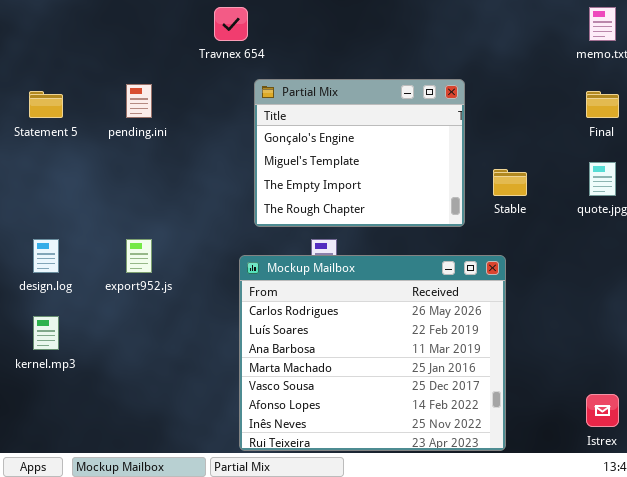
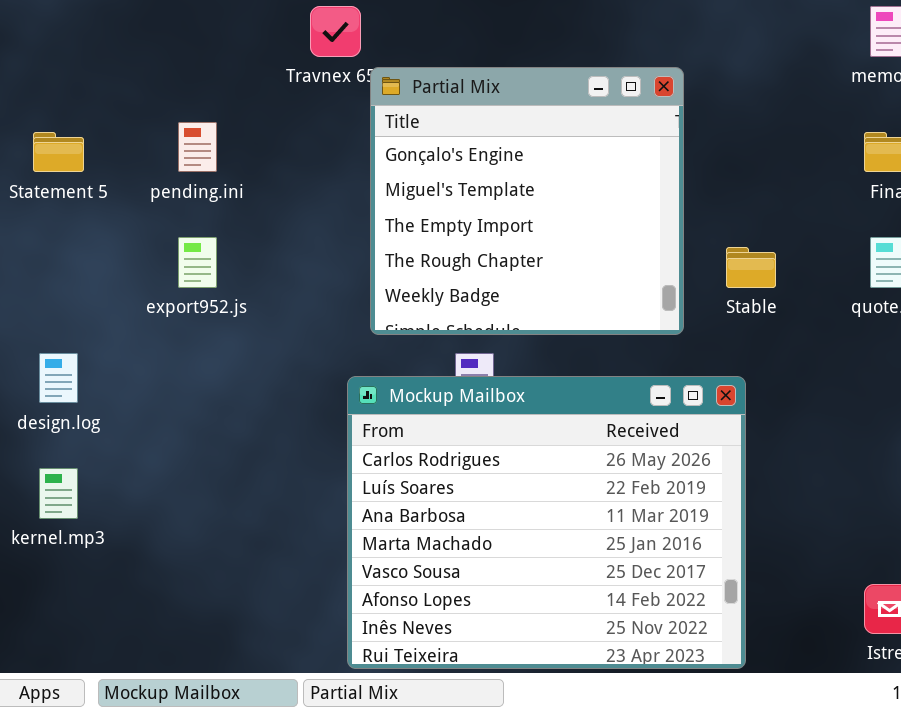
Partial Mix: [254,79,465,227] -> [370,67,684,335], resized
export952.js: [126,239,152,273] -> [178,237,217,288], moved

